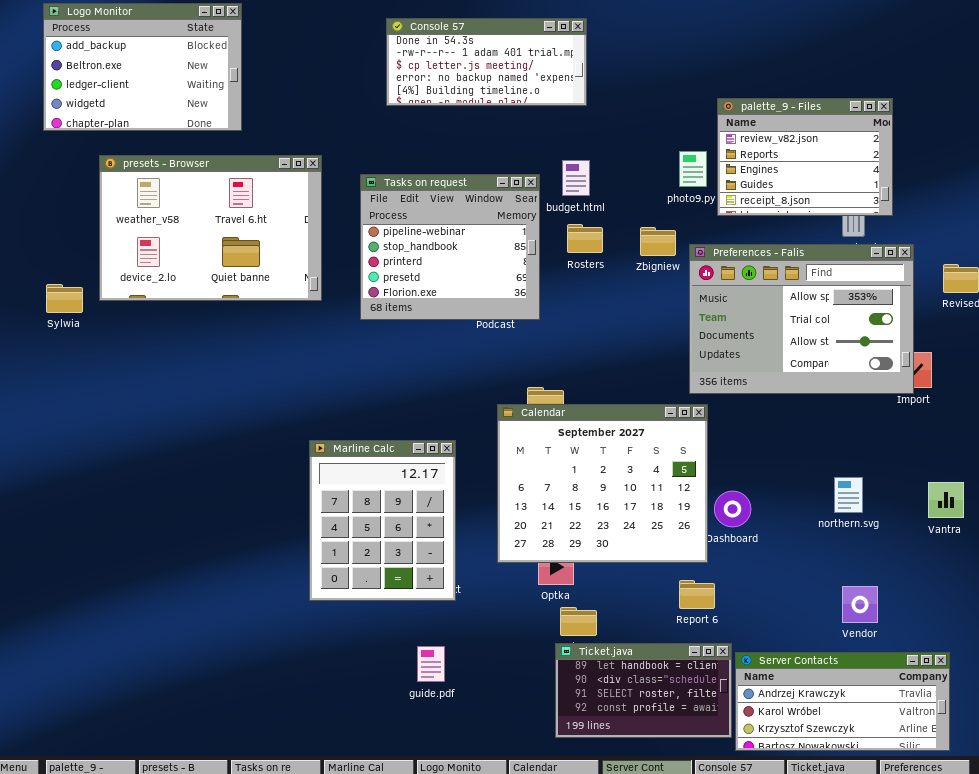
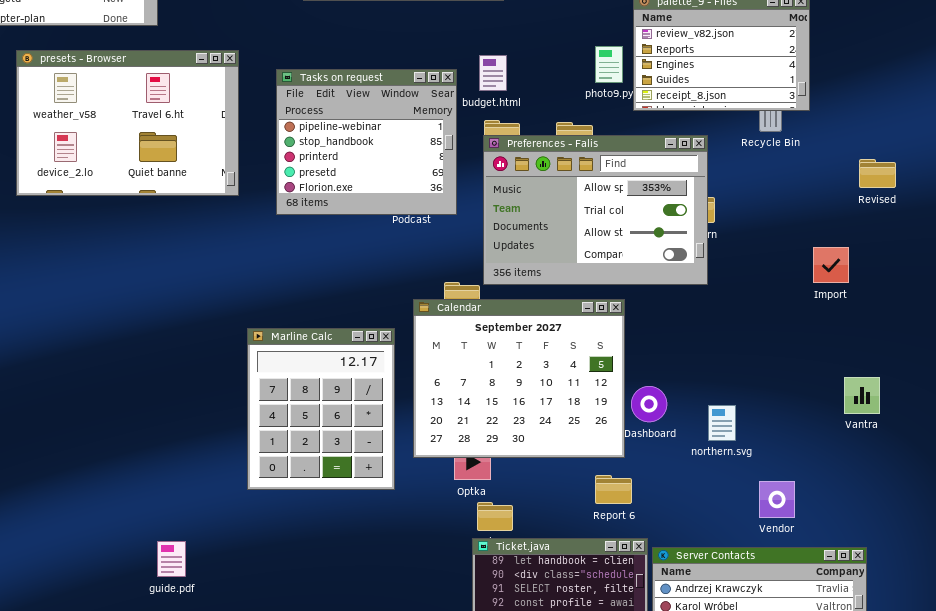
Preferences - Falis: [689,244,914,394] -> [483,135,708,285], moved
Marline Calc: [309,440,456,601] -> [247,328,395,490], moved
northern.svg: [834,477,863,513] -> [708,405,736,441], moved
guide.pdf: [417,646,445,682] -> [157,541,186,577], moved

